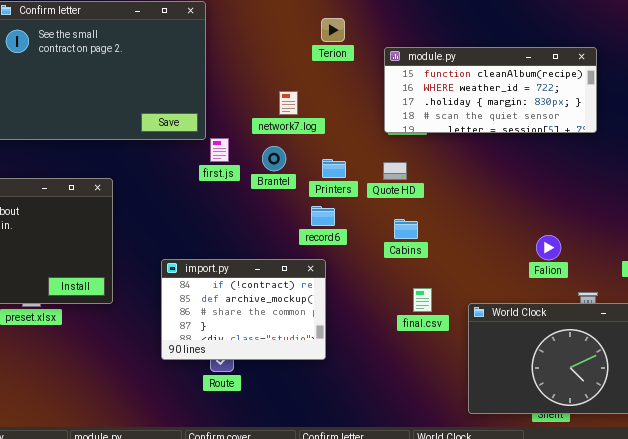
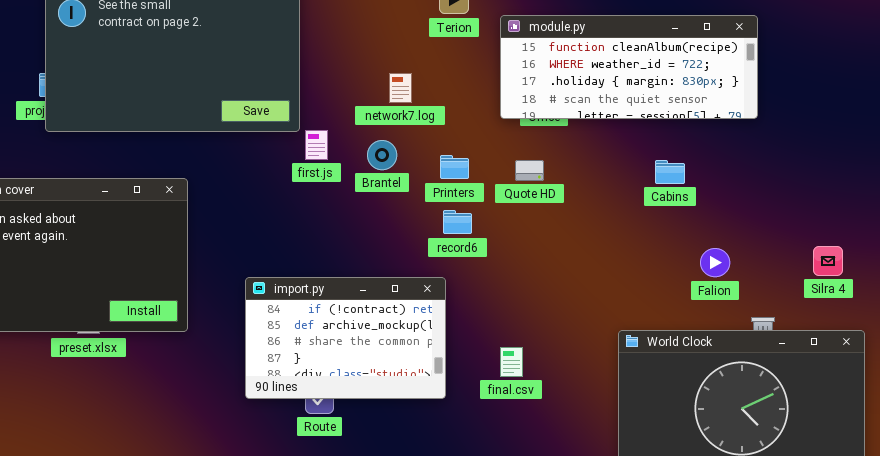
module.py: [384,47,597,133] -> [500,15,758,119], moved
record6: [311,206,335,226] -> [443,210,472,234], moved
Cabins: [394,219,418,239] -> [655,160,685,184], moved
final.csv: [413,288,432,312] -> [500,347,523,377], moved

